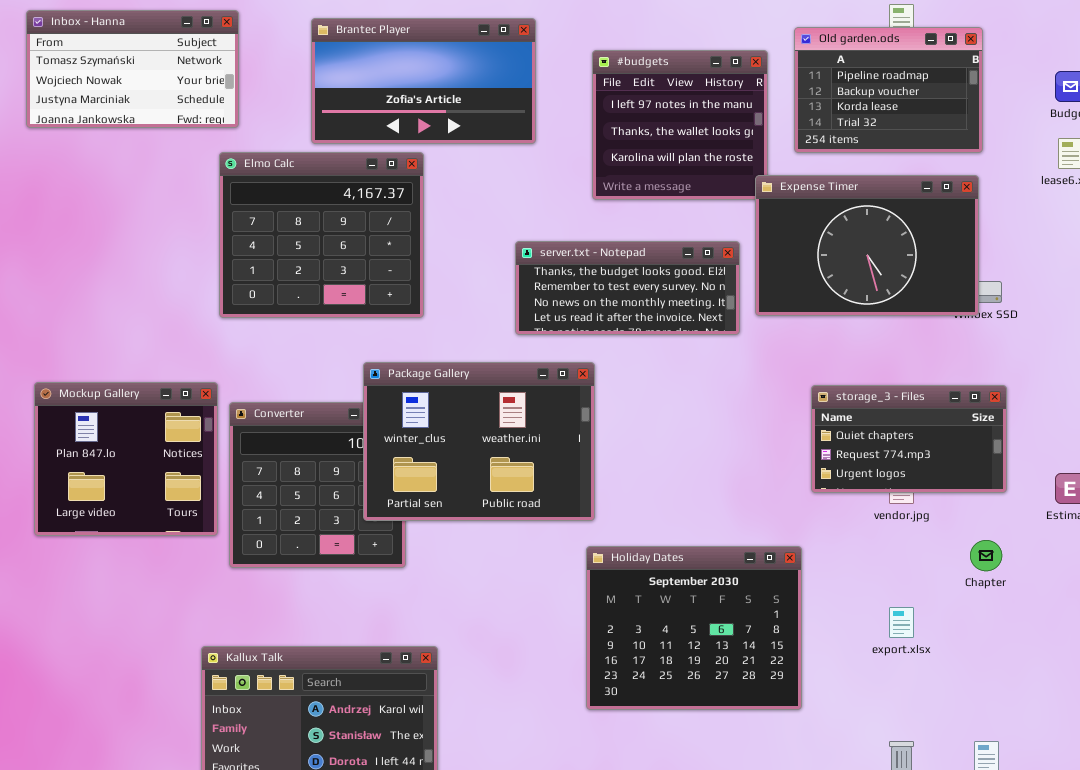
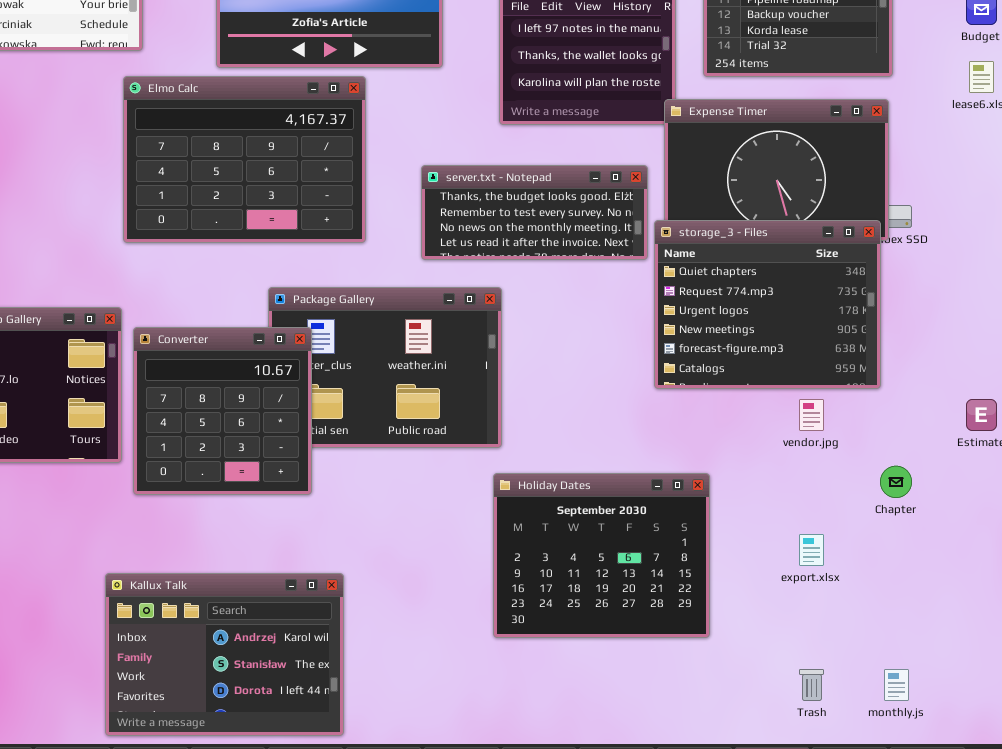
Elmo Calc: [219,152,424,318] -> [123,76,366,243], resized
storage_3 - Files: [811,385,1007,493] -> [654,220,881,389], moved, resized
Converter: [229,402,406,568] -> [133,327,312,495], raised

